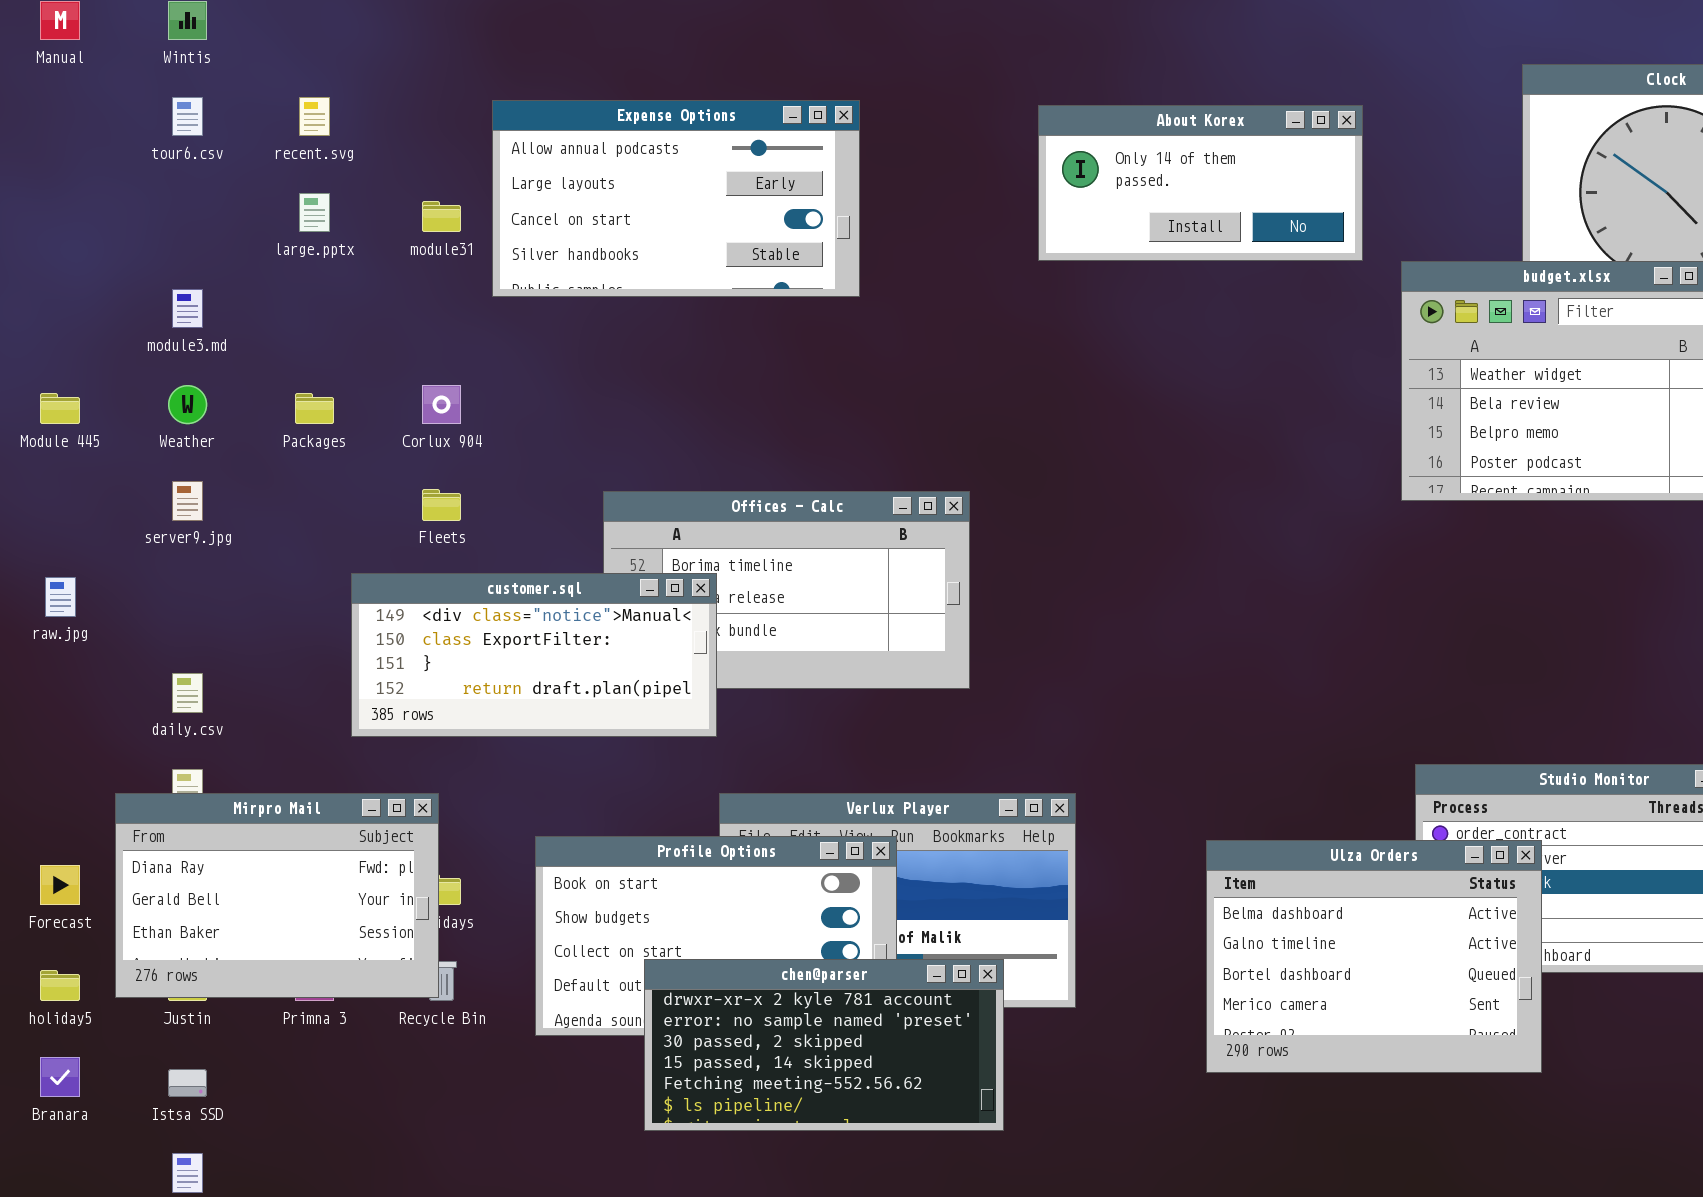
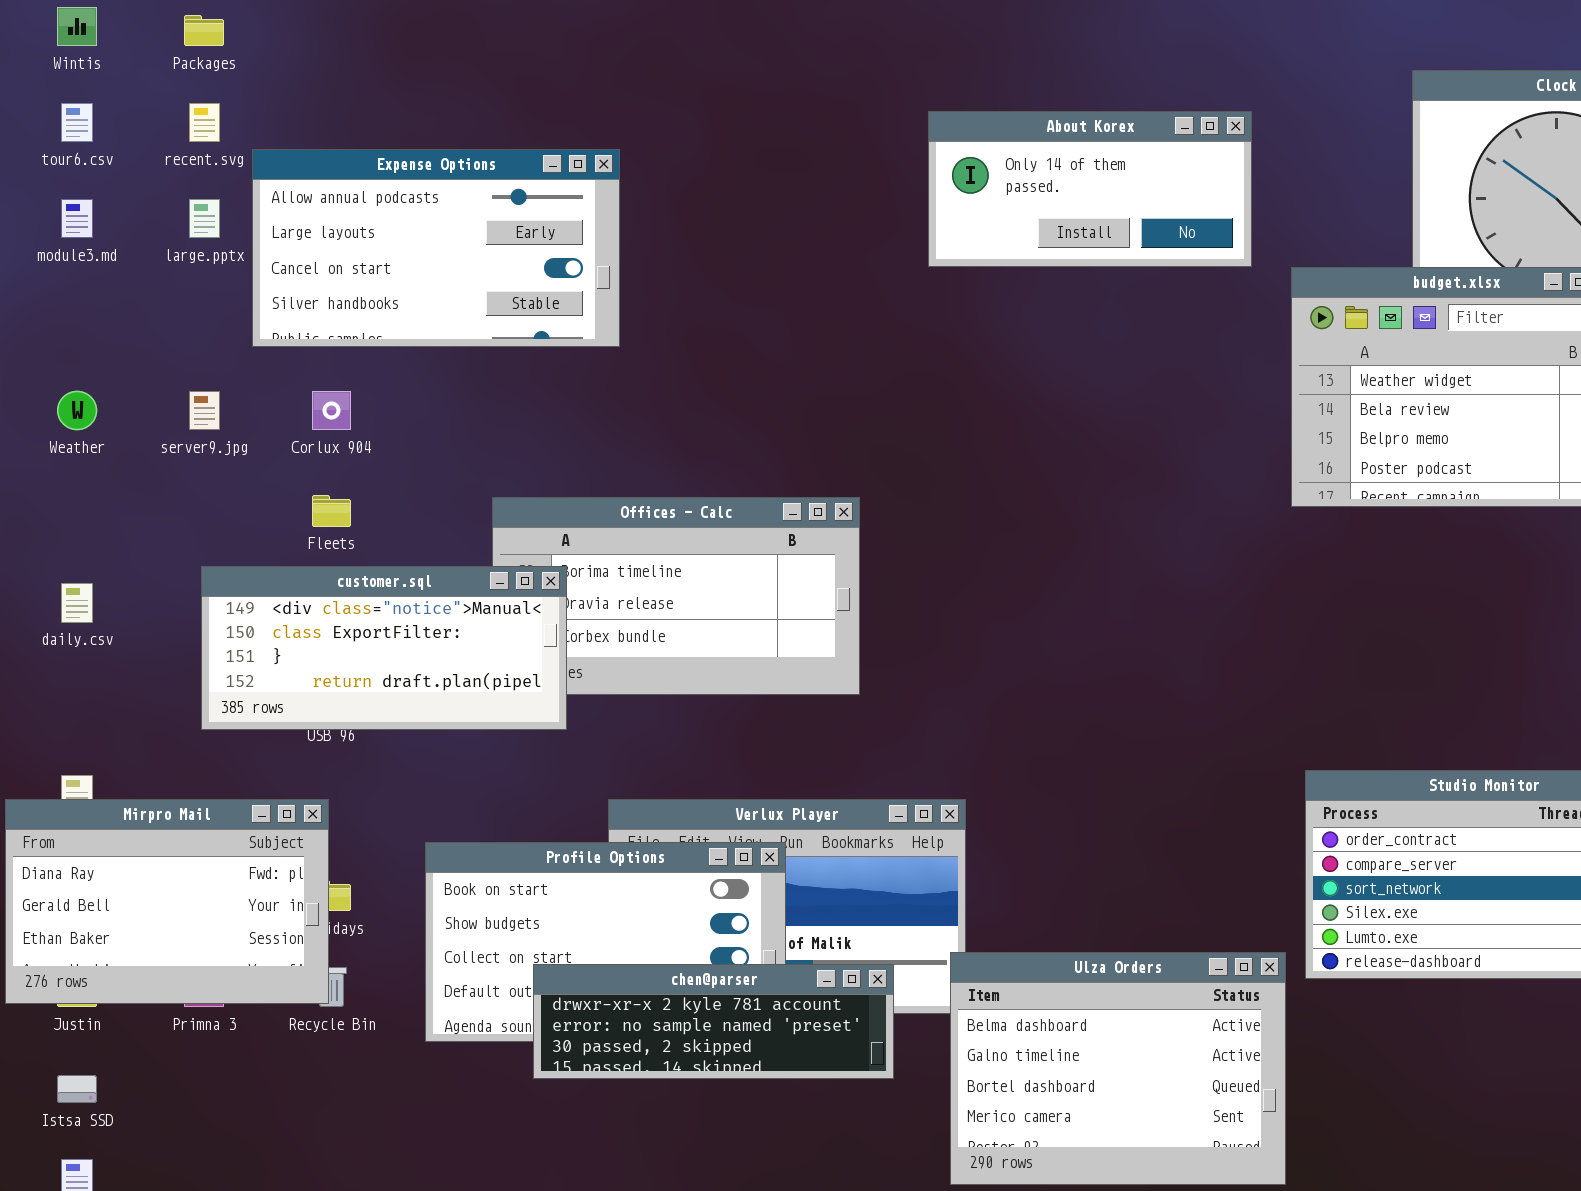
Expense Options: [492,100,860,297] -> [252,149,620,347], moved
module3.md: [172,289,203,328] -> [61,199,93,238], moved
Packages: [295,393,334,424] -> [184,15,224,46], moved
server9.jpg: [172,481,203,521] -> [189,391,220,430], moved
customer.sql: [351,573,717,737] -> [201,566,567,730], moved
daily.csv: [172,673,203,713] -> [61,583,93,623], moved
Ulza Orders: [1206,840,1542,1073] -> [950,952,1286,1185], moved
chen@parser: [644,959,1004,1131] -> [533,964,894,1079], resized

